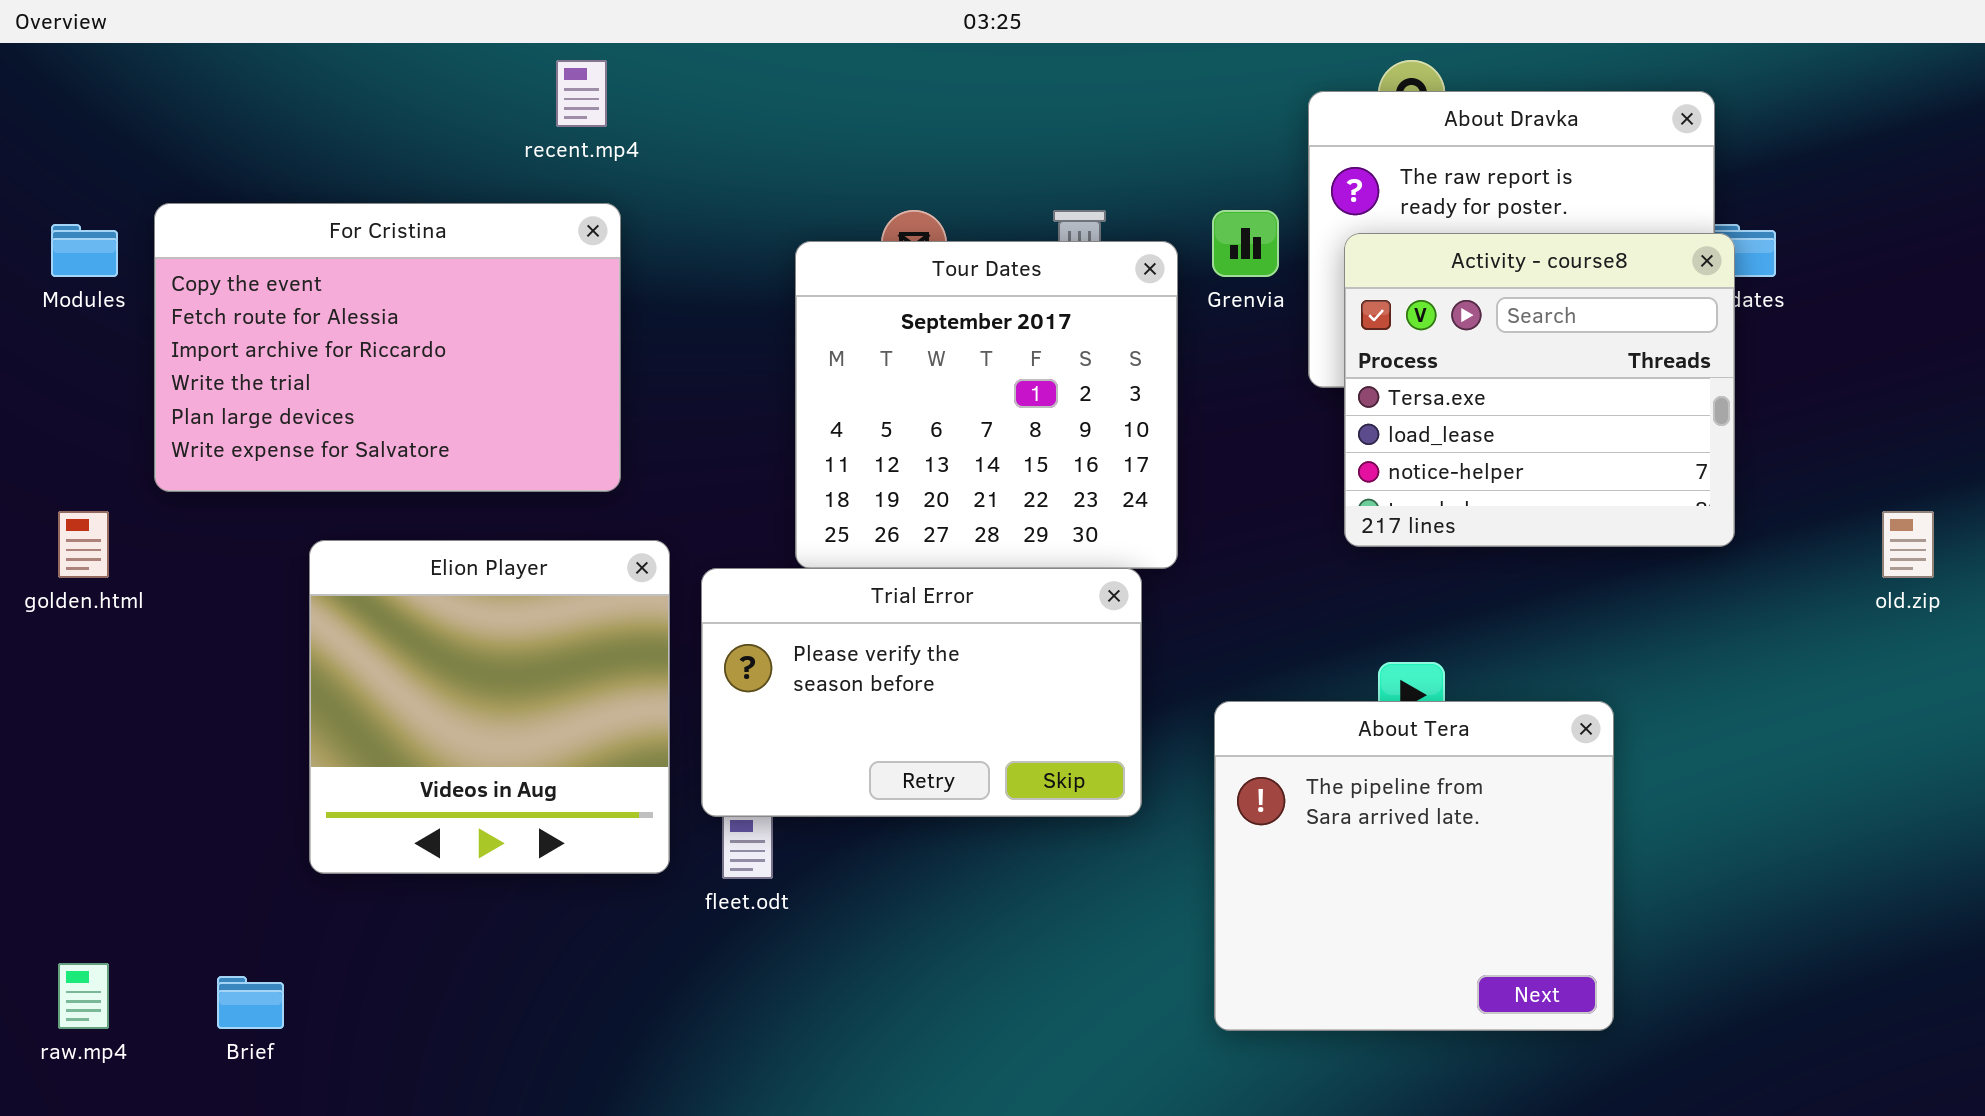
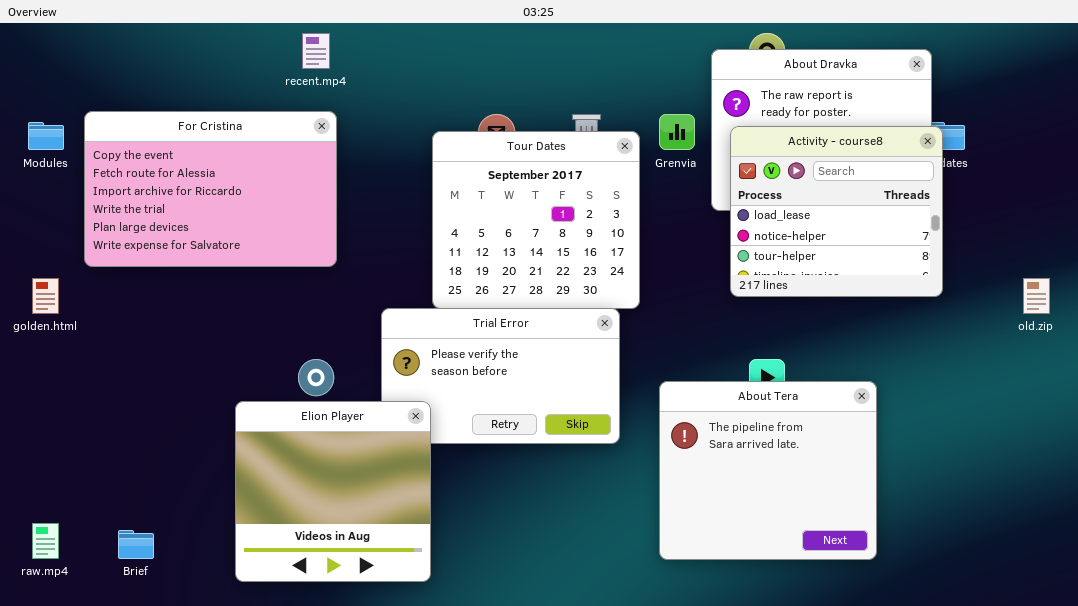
Activity - course8: [1344,233,1735,547] -> [730,126,943,297], scrolled down 1 row
Elion Player: [309,540,670,874] -> [235,401,431,582], moved

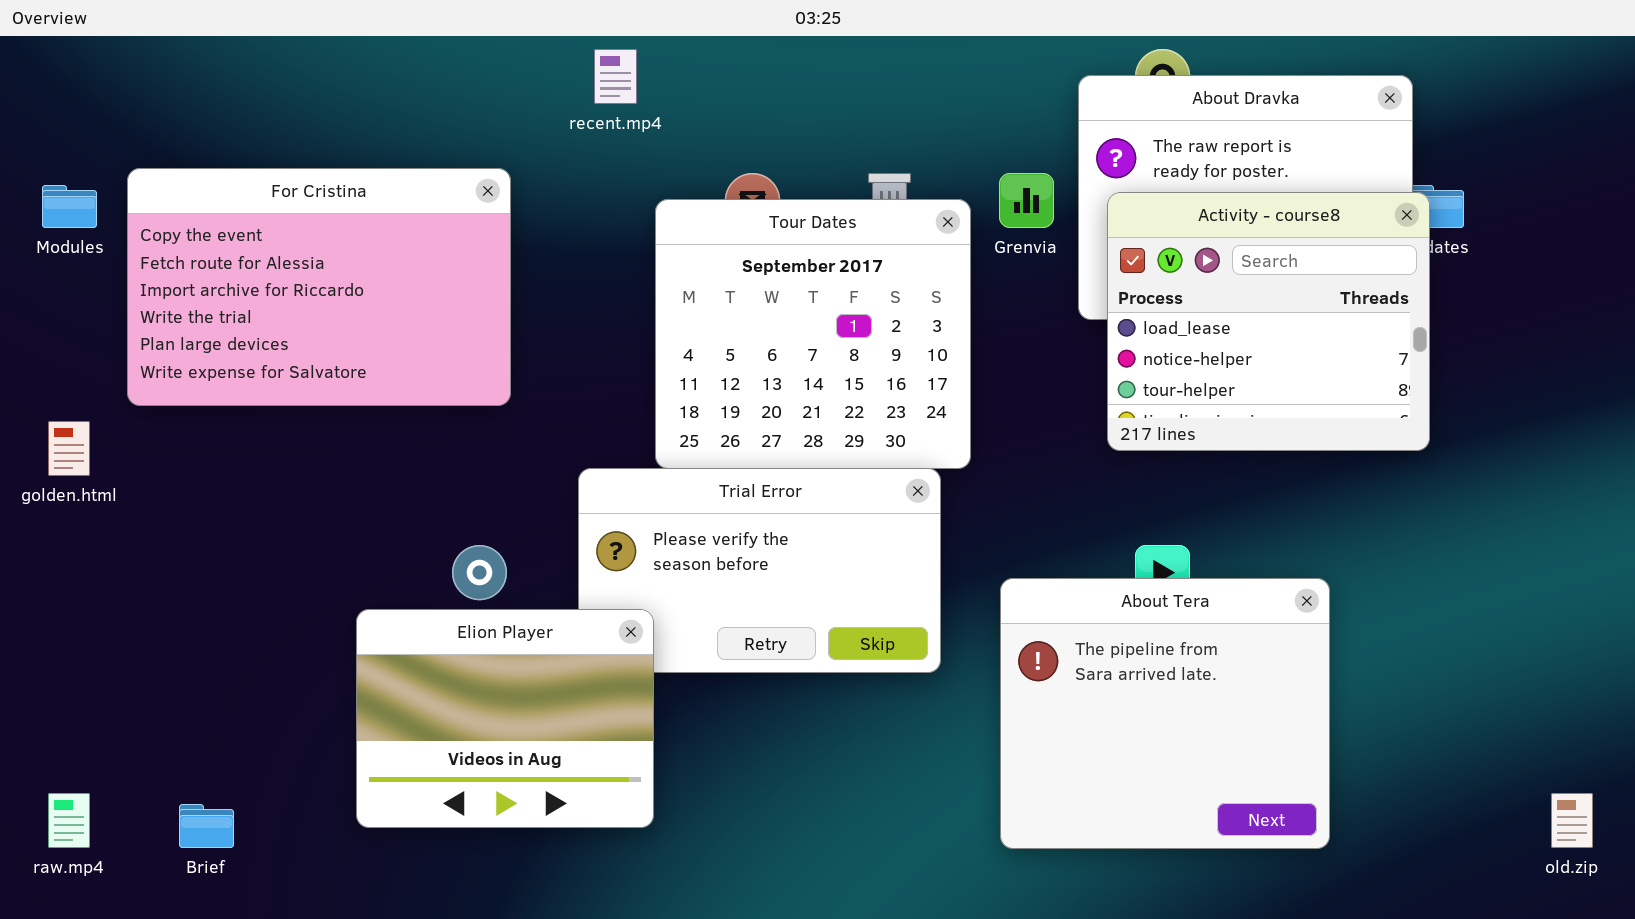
recent.mp4: [302,33,330,69] -> [594,49,637,104], moved
old.zip: [1023,278,1050,314] -> [1551,793,1593,848], moved
Elion Player: [235,401,431,582] -> [356,609,654,828], resized

